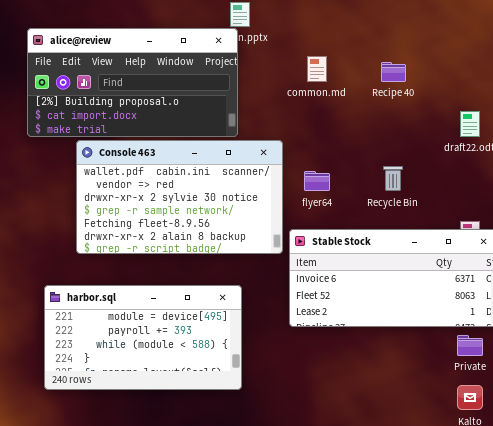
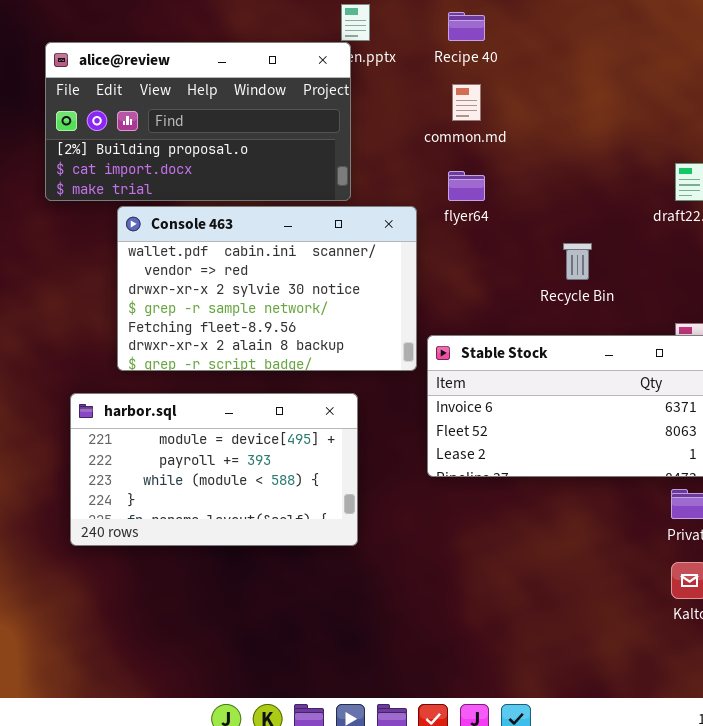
Recipe 40: [381,62,406,82] -> [448,12,485,41], moved
flyer64: [304,171,330,191] -> [448,171,485,201], moved
harbor.sql: [44,285,242,390] -> [70,393,358,546], moved

